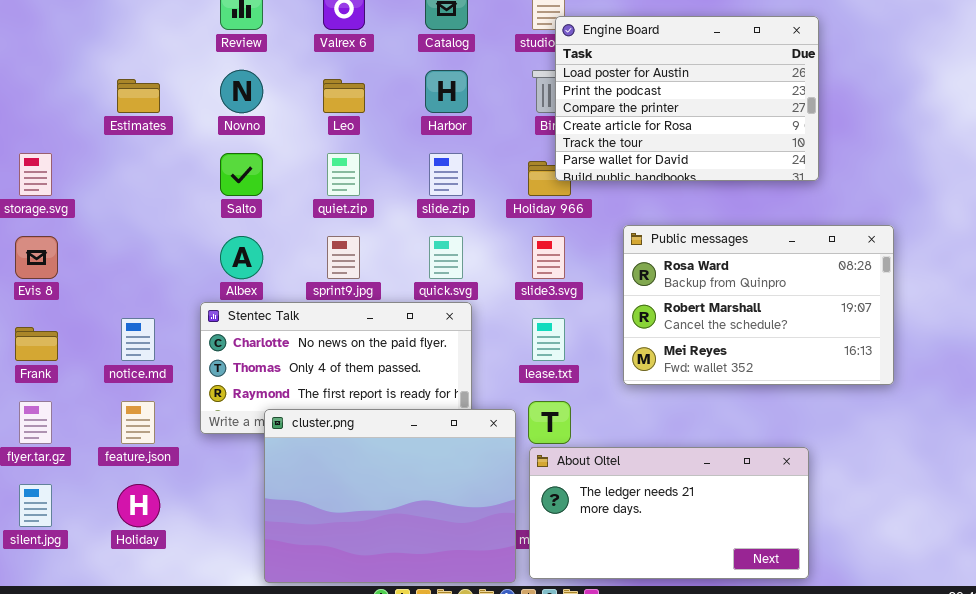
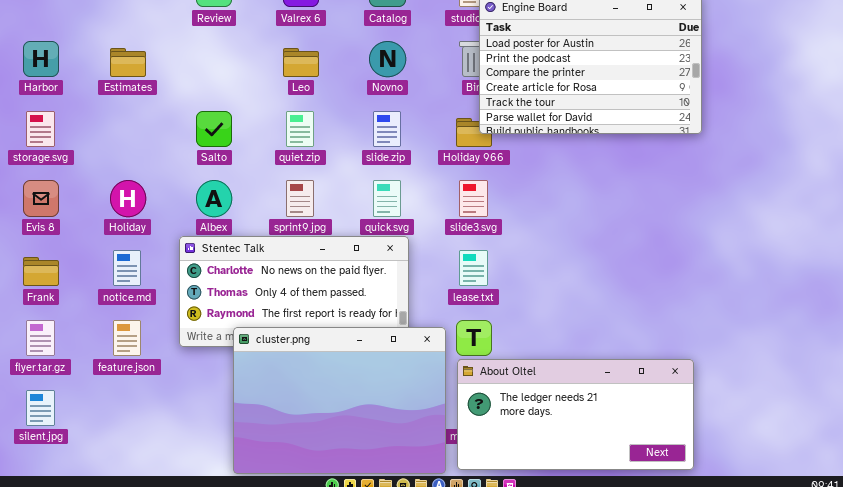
Novno: [220,70,263,113] -> [369,41,406,77], moved
Harbor: [425,70,468,113] -> [23,41,59,77], moved
Public messages: [623,225,894,385] -> none, closed
Holiday: [117,484,160,527] -> [110,180,146,217], moved

